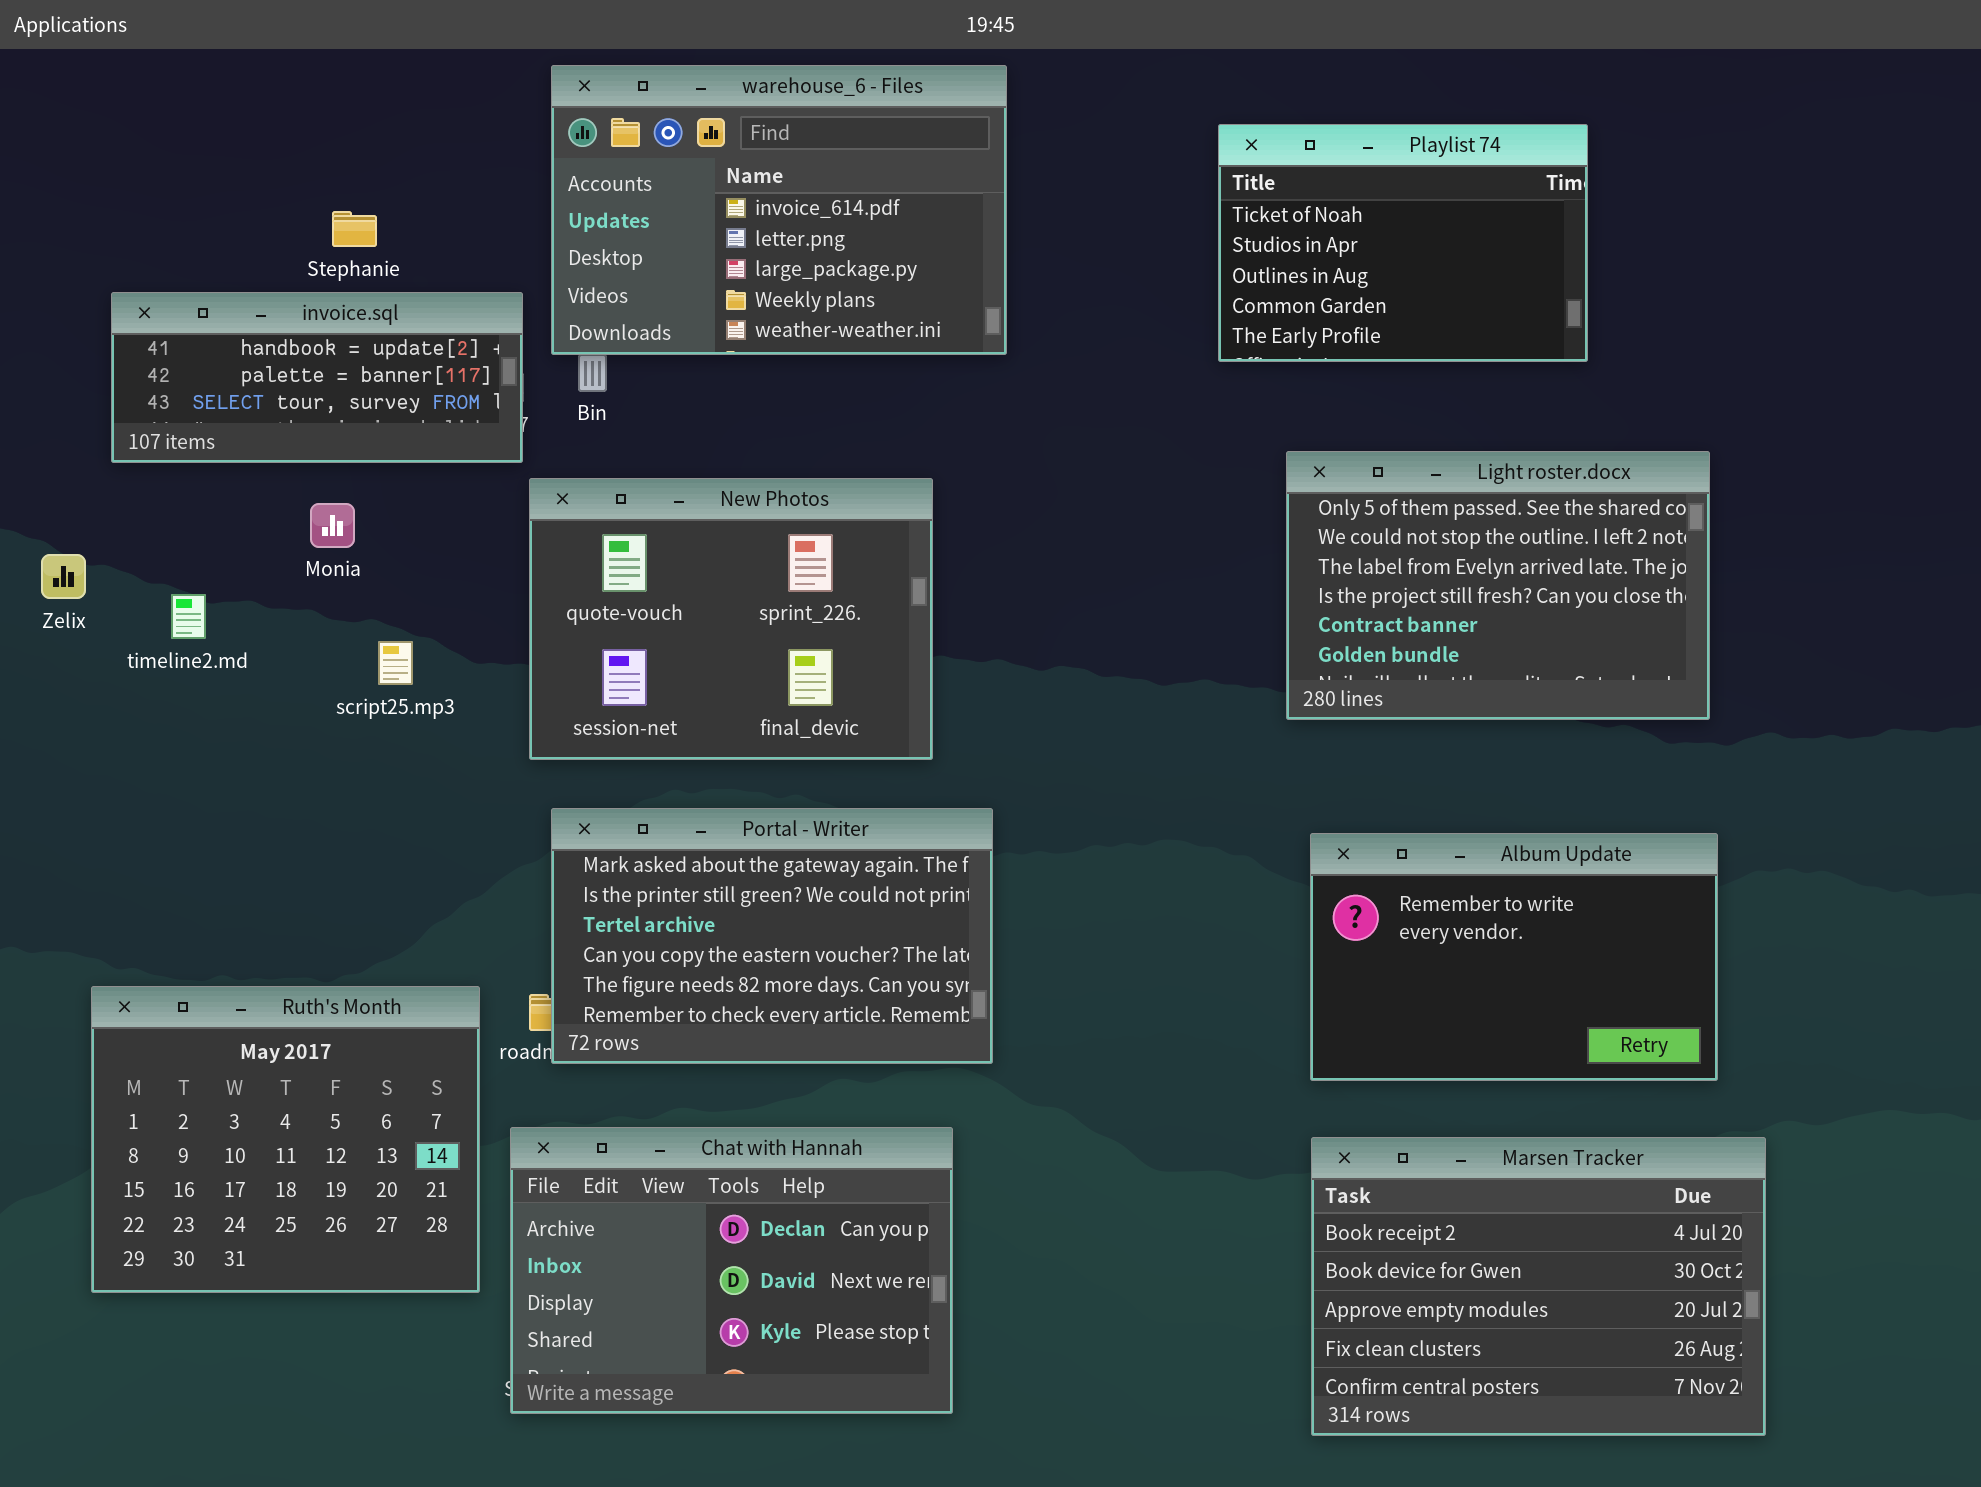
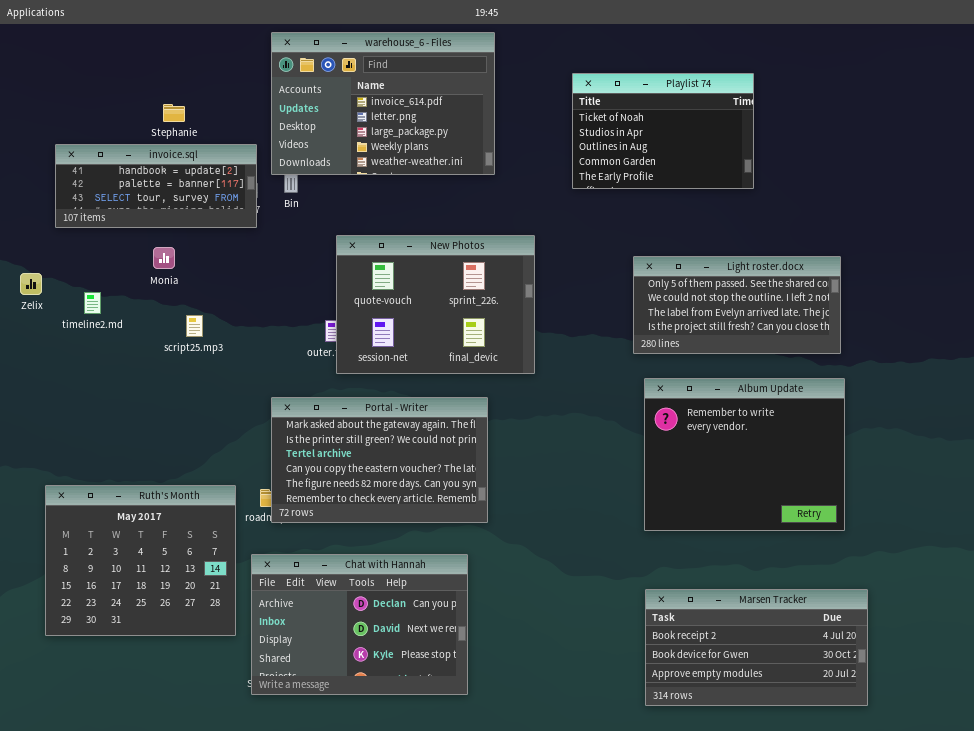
Playlist 74: [1218,124,1588,362] -> [572,73,754,189], moved
Light roster.docx: [1286,451,1710,720] -> [633,256,841,354], resized
New Photos: [529,478,933,760] -> [336,235,535,374], moved
Album Update: [1310,833,1718,1081] -> [644,378,845,531], resized
Marsen Tracker: [1311,1137,1766,1436] -> [645,589,868,706], resized

